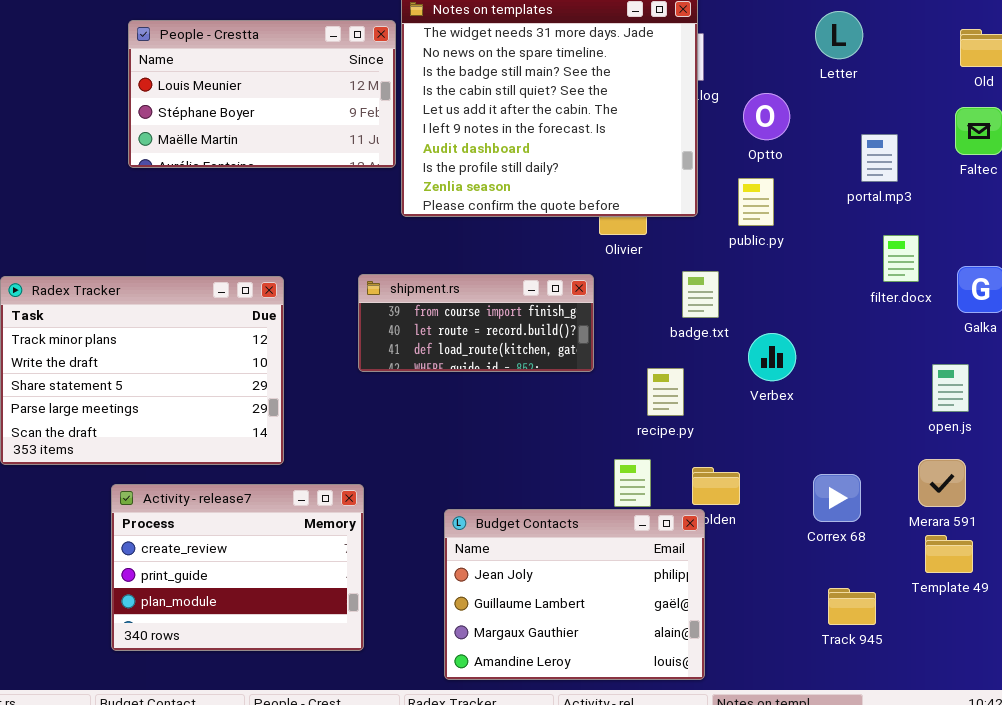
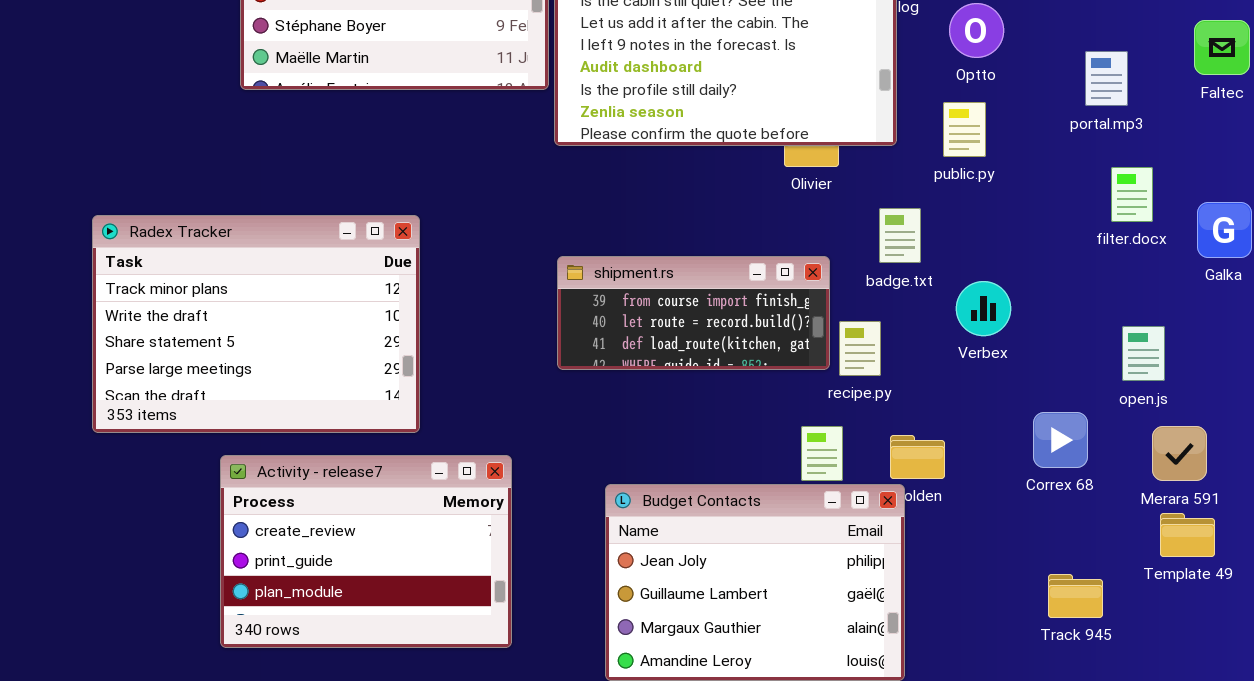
shipment.rs: [358,274,594,372] -> [557,256,830,370], moved
open.js: [932,364,969,412] -> [1122,326,1165,381], moved
Correx 68: [813,474,861,522] -> [1033,412,1088,468], moved

